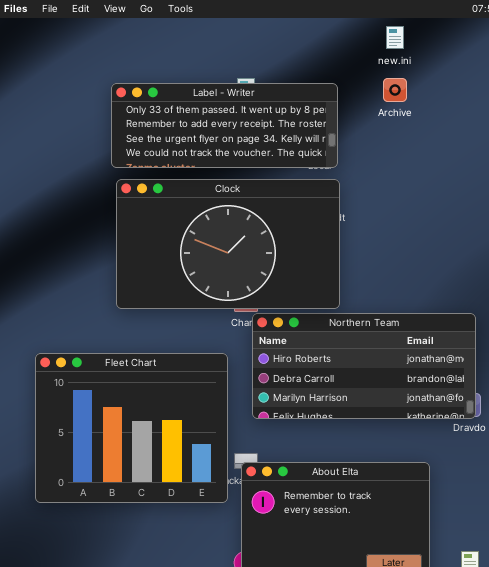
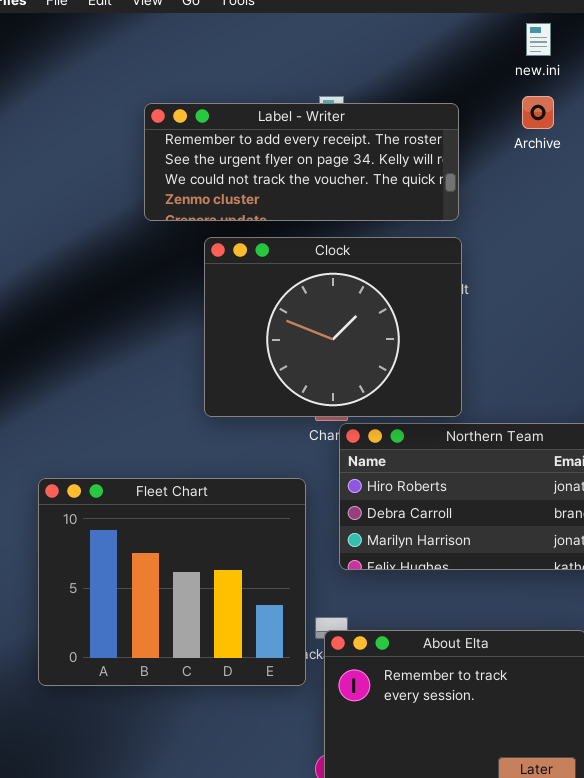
Label - Writer: [111,83,338,168] -> [144,103,459,221], scrolled down 1 row
Clock: [116,179,340,309] -> [204,237,462,417], resized

